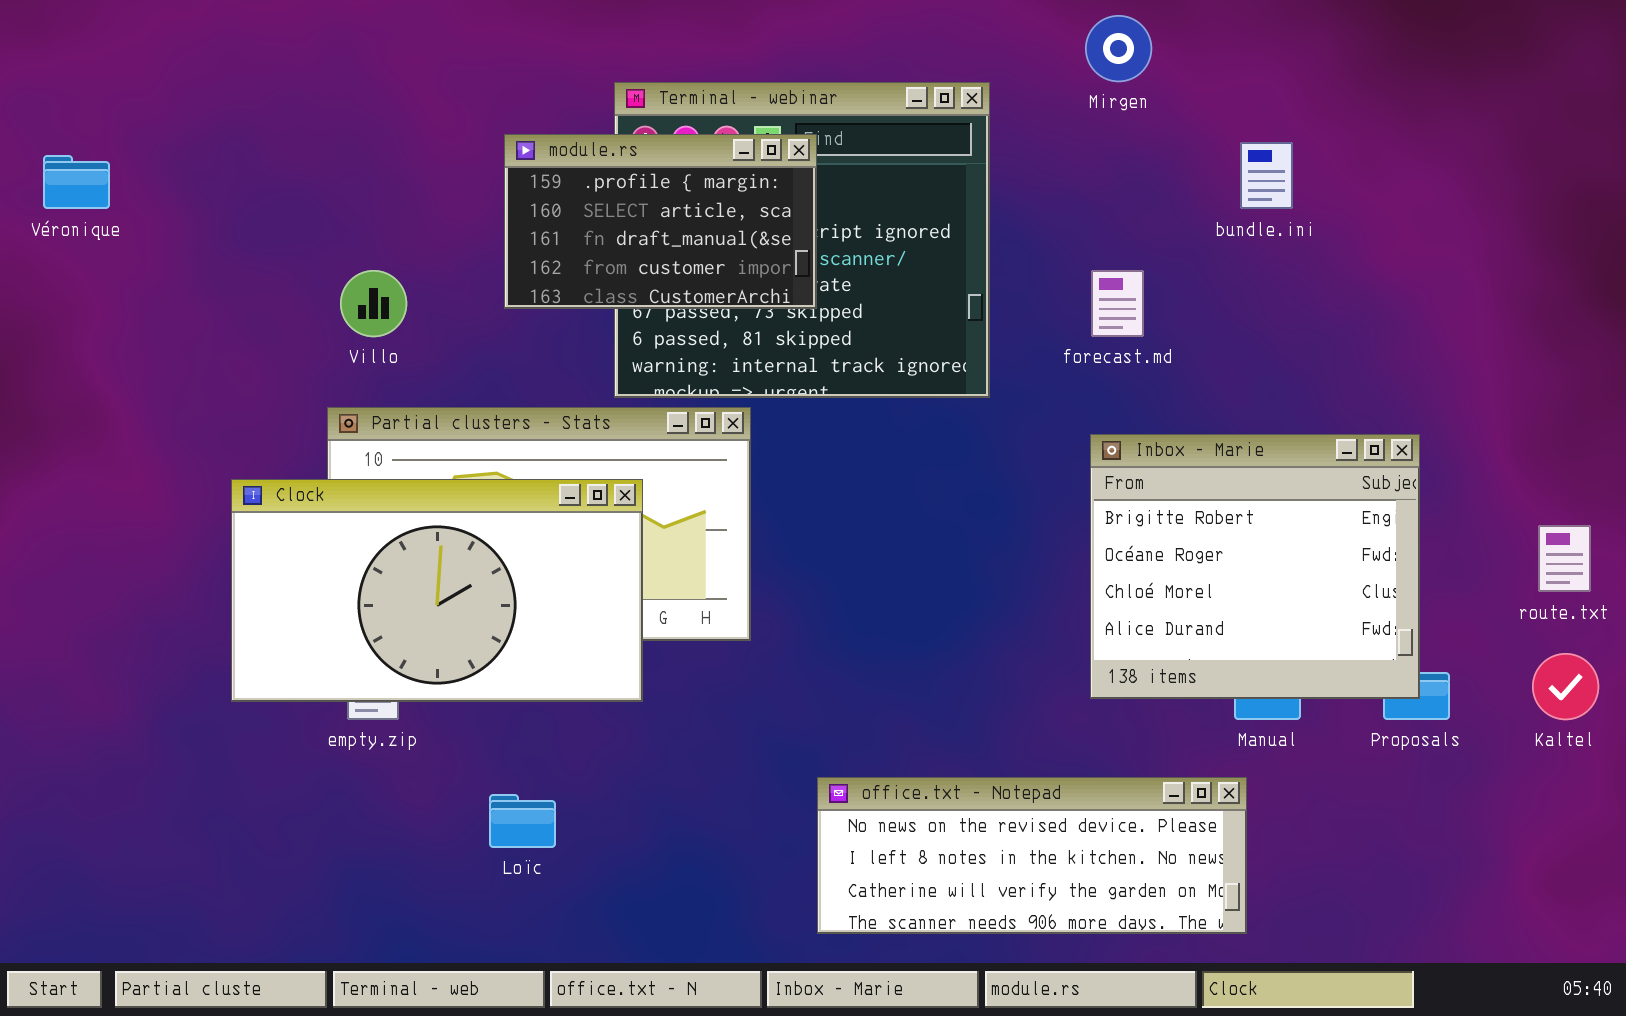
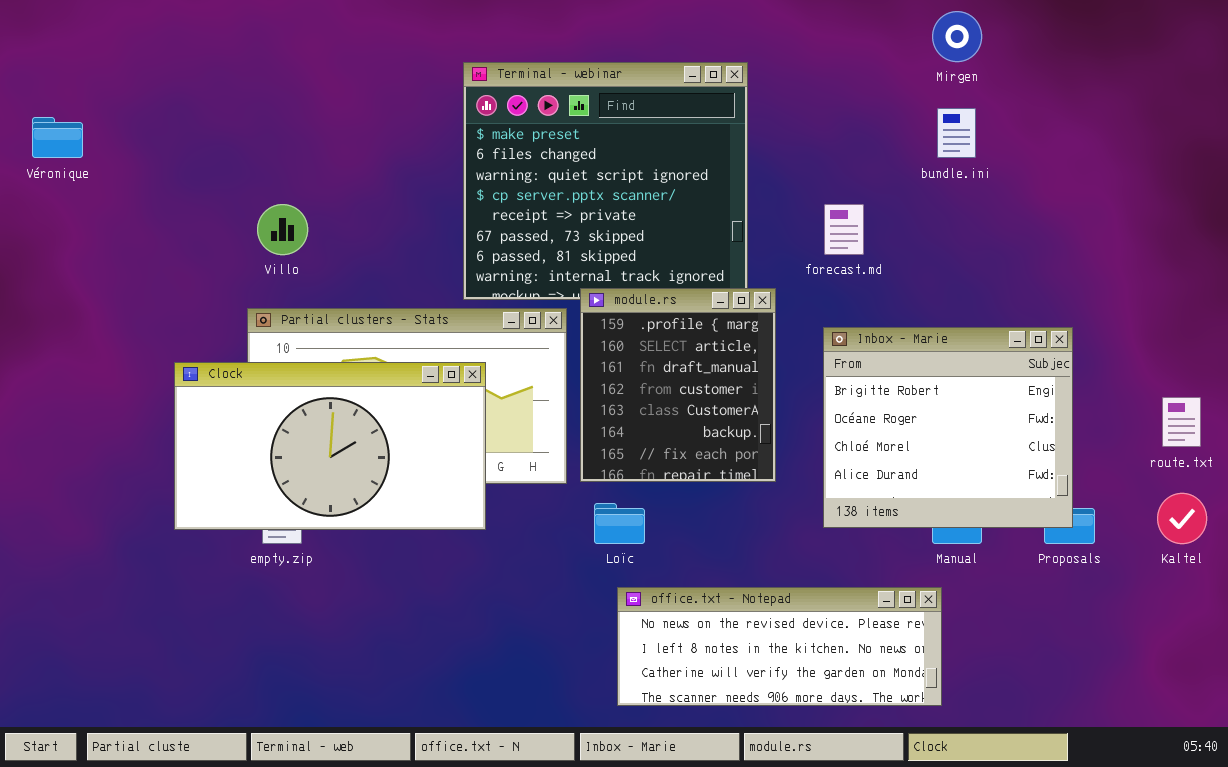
Mirgen: [1085,15,1152,82] -> [932,11,982,62], moved
module.rs: [504,134,817,309] -> [580,288,776,482], moved, resized
Loïc: [489,794,556,848] -> [594,503,645,544], moved

